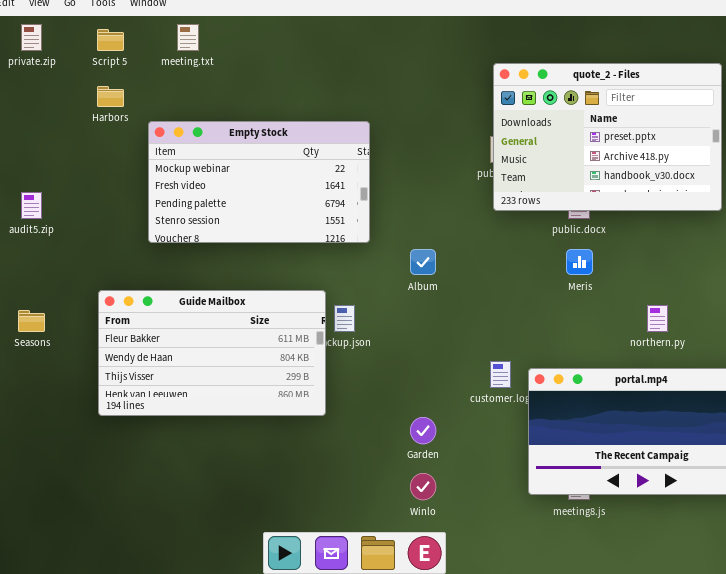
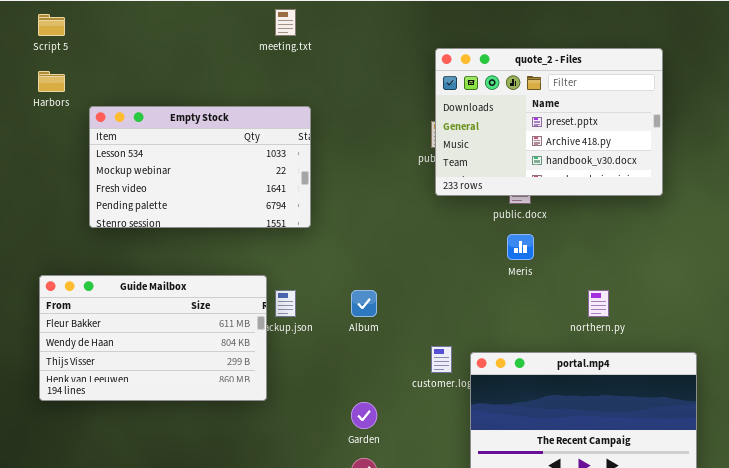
meeting.txt: [177,24,199,51] -> [275,9,296,36], moved
Empty Stock: [148,121,370,243] -> [89,106,311,228], scrolled up 1 row
Album: [410,249,436,275] -> [351,290,377,317], moved

